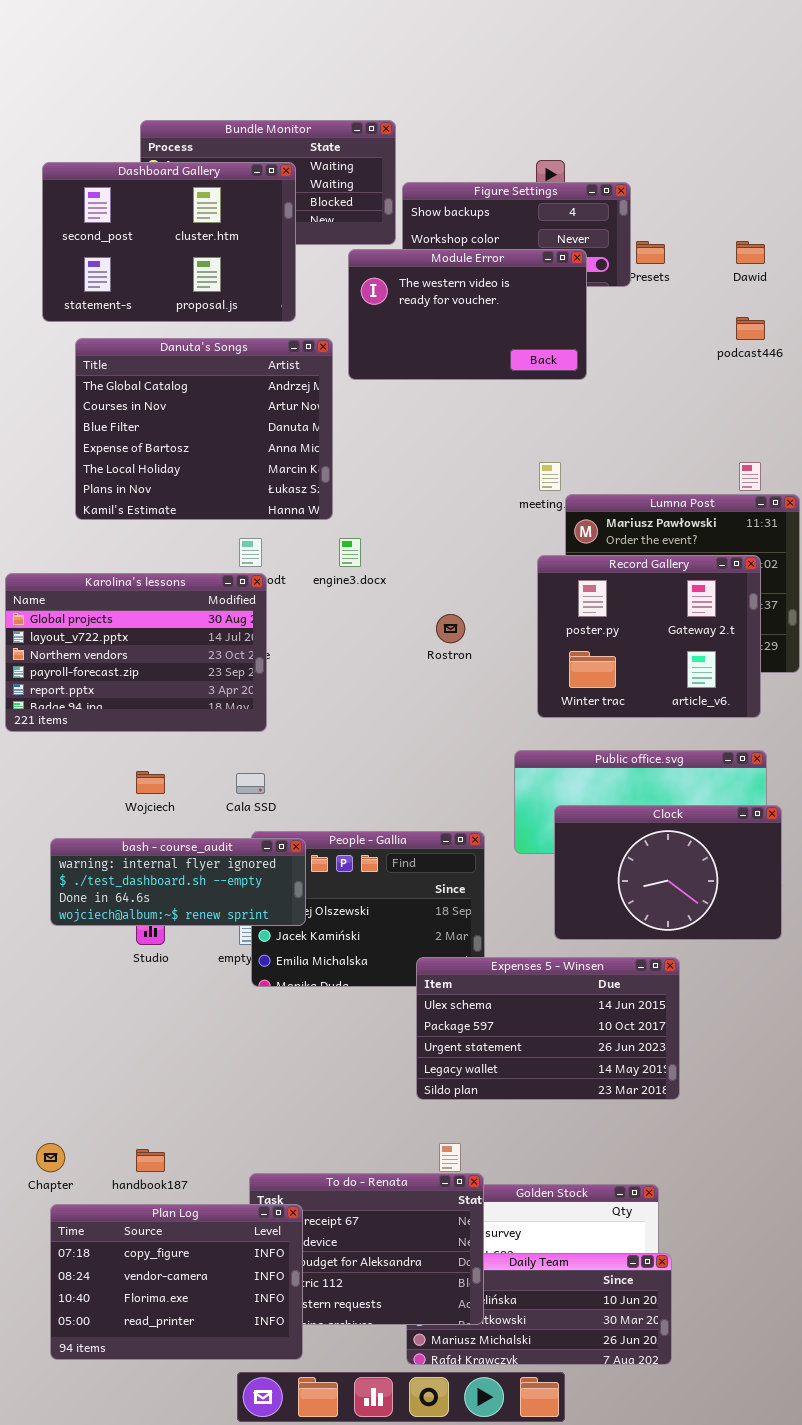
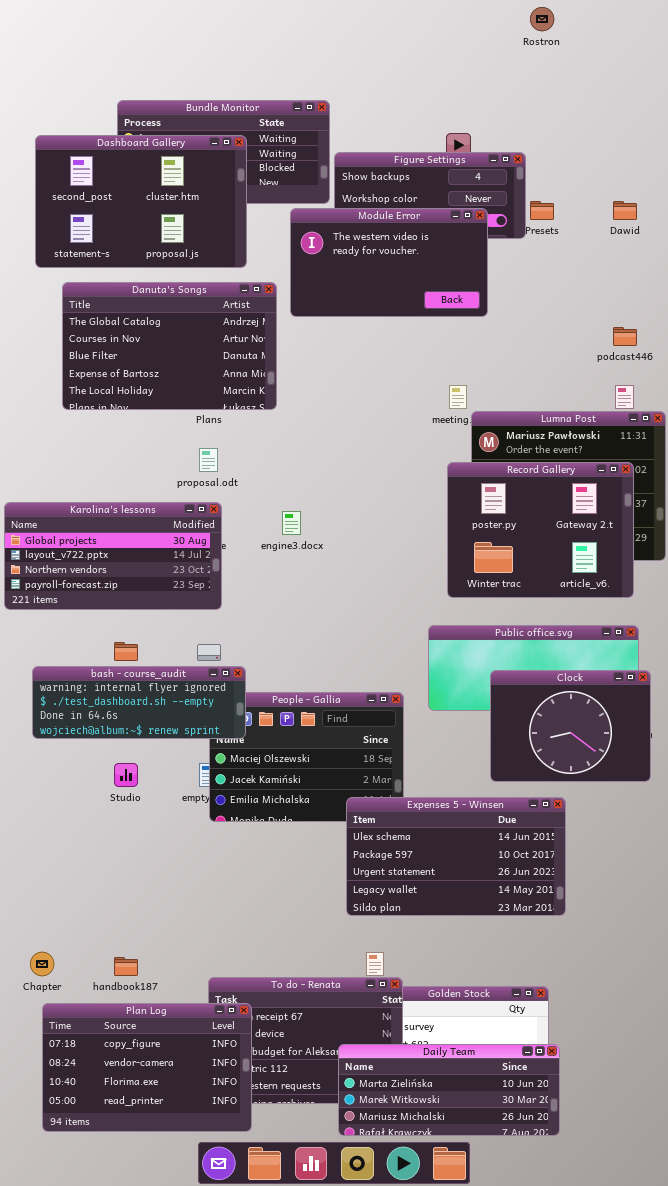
podcast446: [736,317,765,340] -> [613,327,637,346], moved
Danuta's Songs: [75,338,333,520] -> [62,282,277,410], resized
engine3.docx: [339,538,361,567] -> [282,511,301,535], moved
Karolina's lessons: [5,573,267,732] -> [4,502,222,610], resized
Rostron: [436,614,465,643] -> [530,7,554,31], moved
Clock: [554,805,782,940] -> [490,670,651,782], resized
bash - course_audit: [50,838,306,926] -> [32,666,246,739], moved
Daily Team: [406,1253,672,1365] -> [338,1044,560,1136], raised

